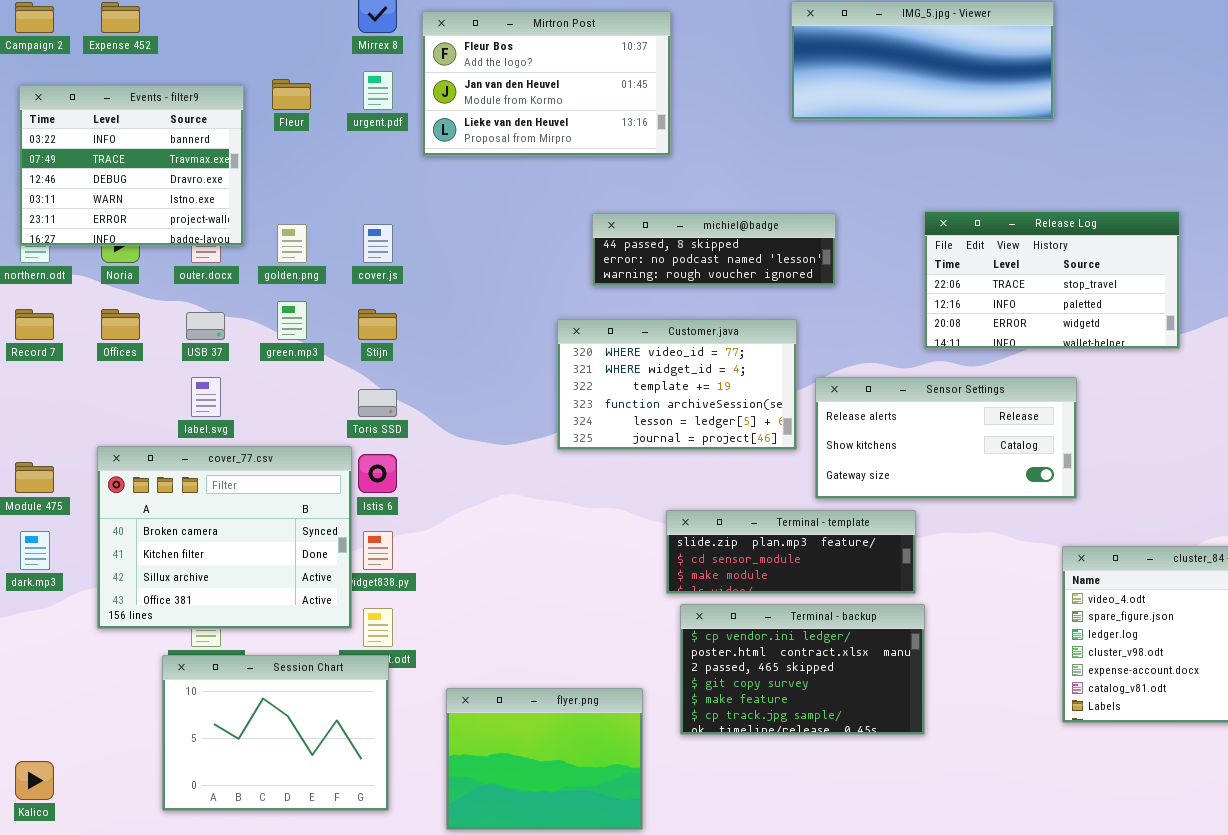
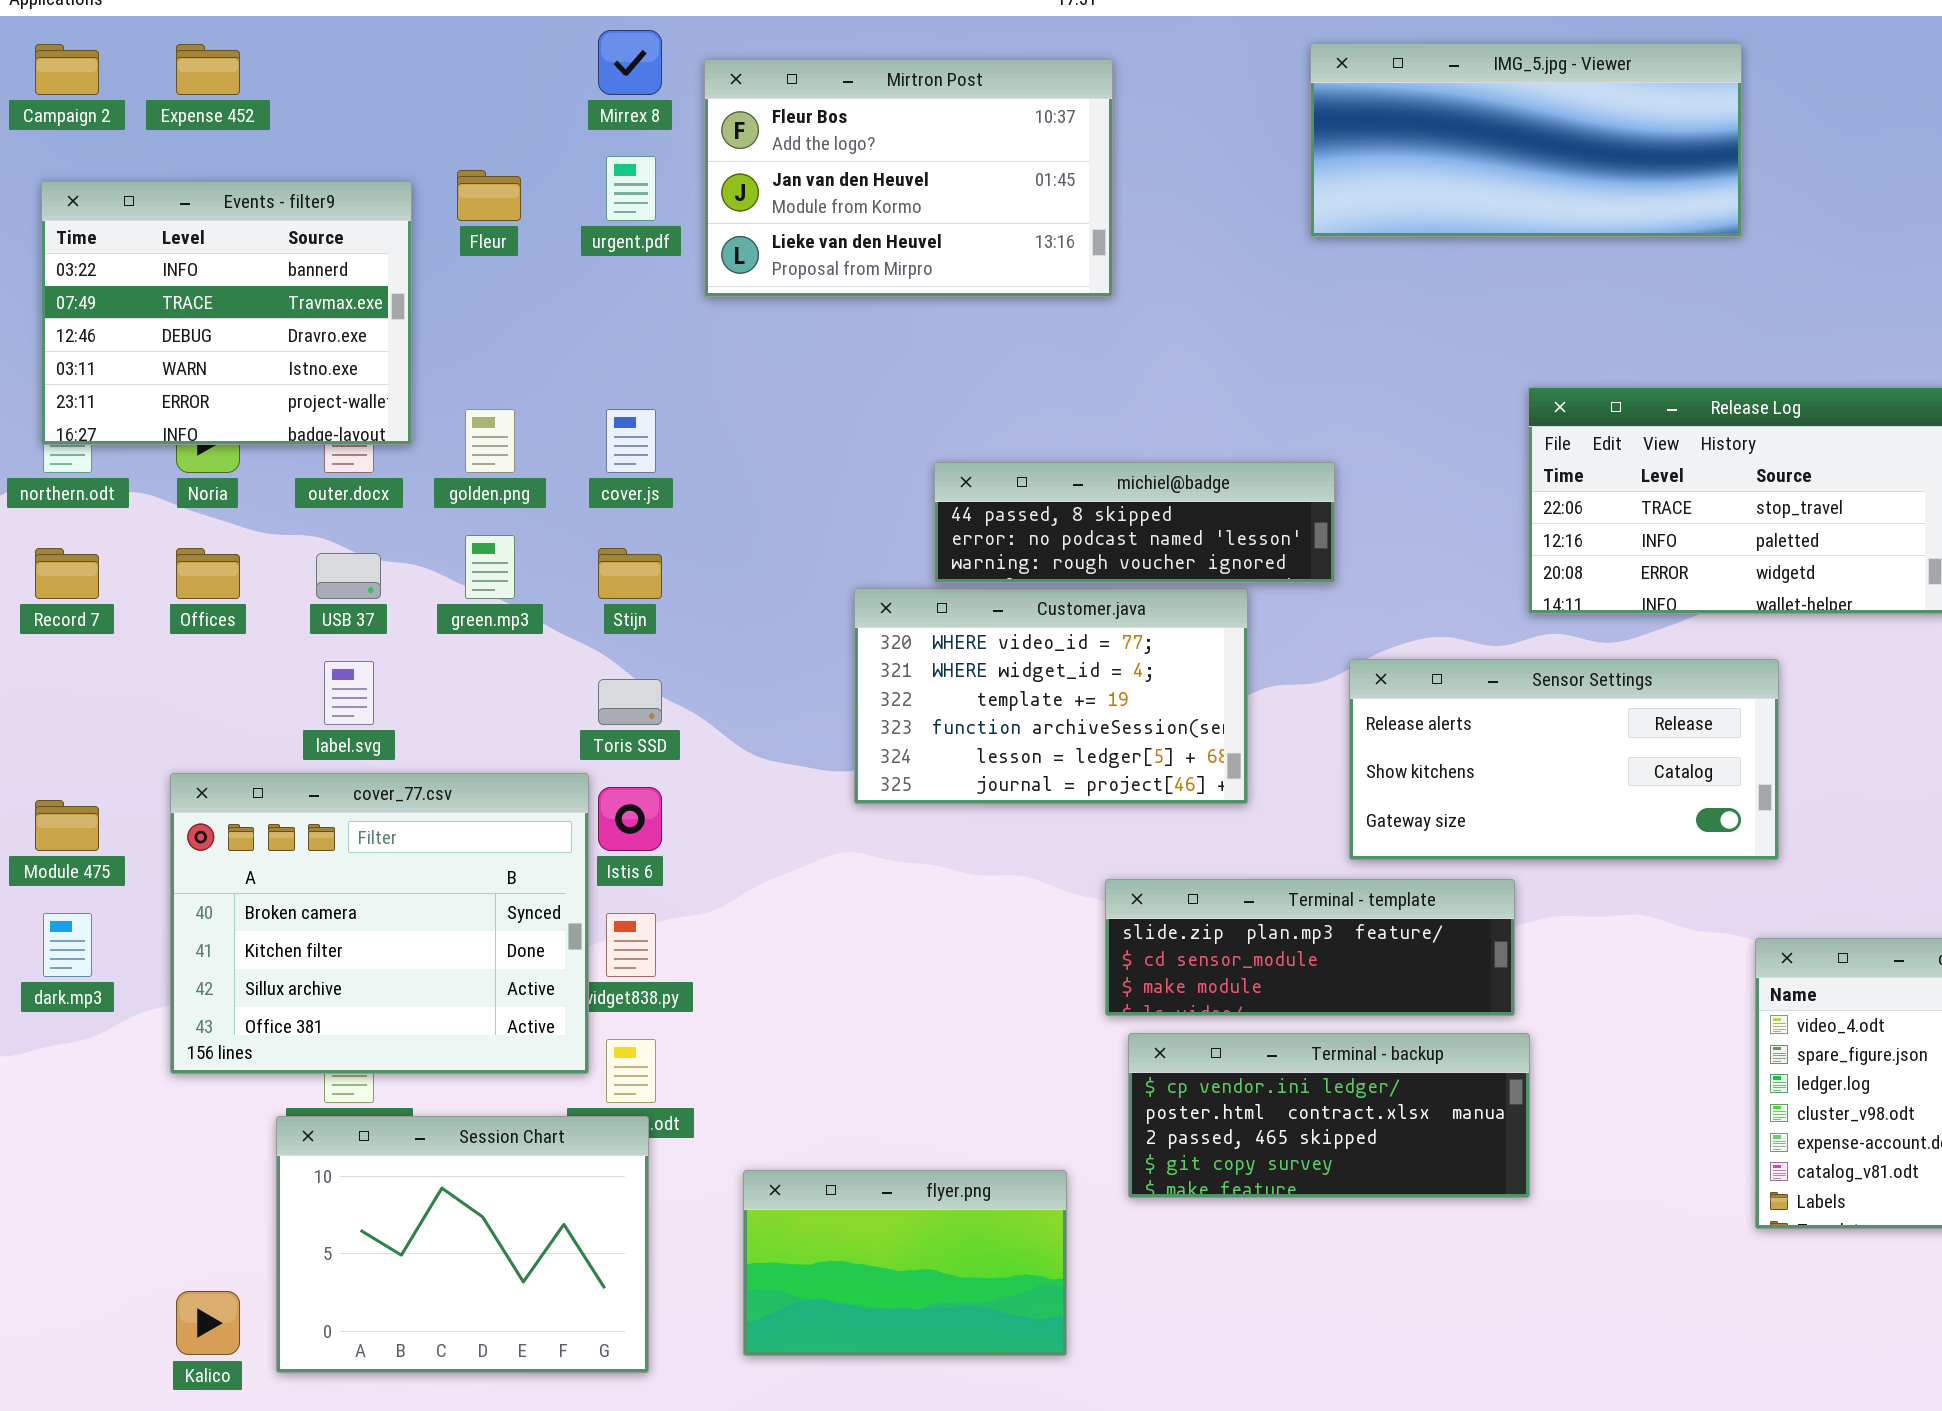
michiel@badge: [592,213,836,286] -> [934,462,1335,583], moved
Customer.java: [557,319,797,450] -> [854,588,1248,804], moved
Terminal - backup: [680,604,925,735] -> [1128,1033,1530,1198], resized
flyer.png: [446,688,643,830] -> [743,1170,1067,1356], resized
Kalico: [15,761,54,800] -> [176,1291,240,1355], moved

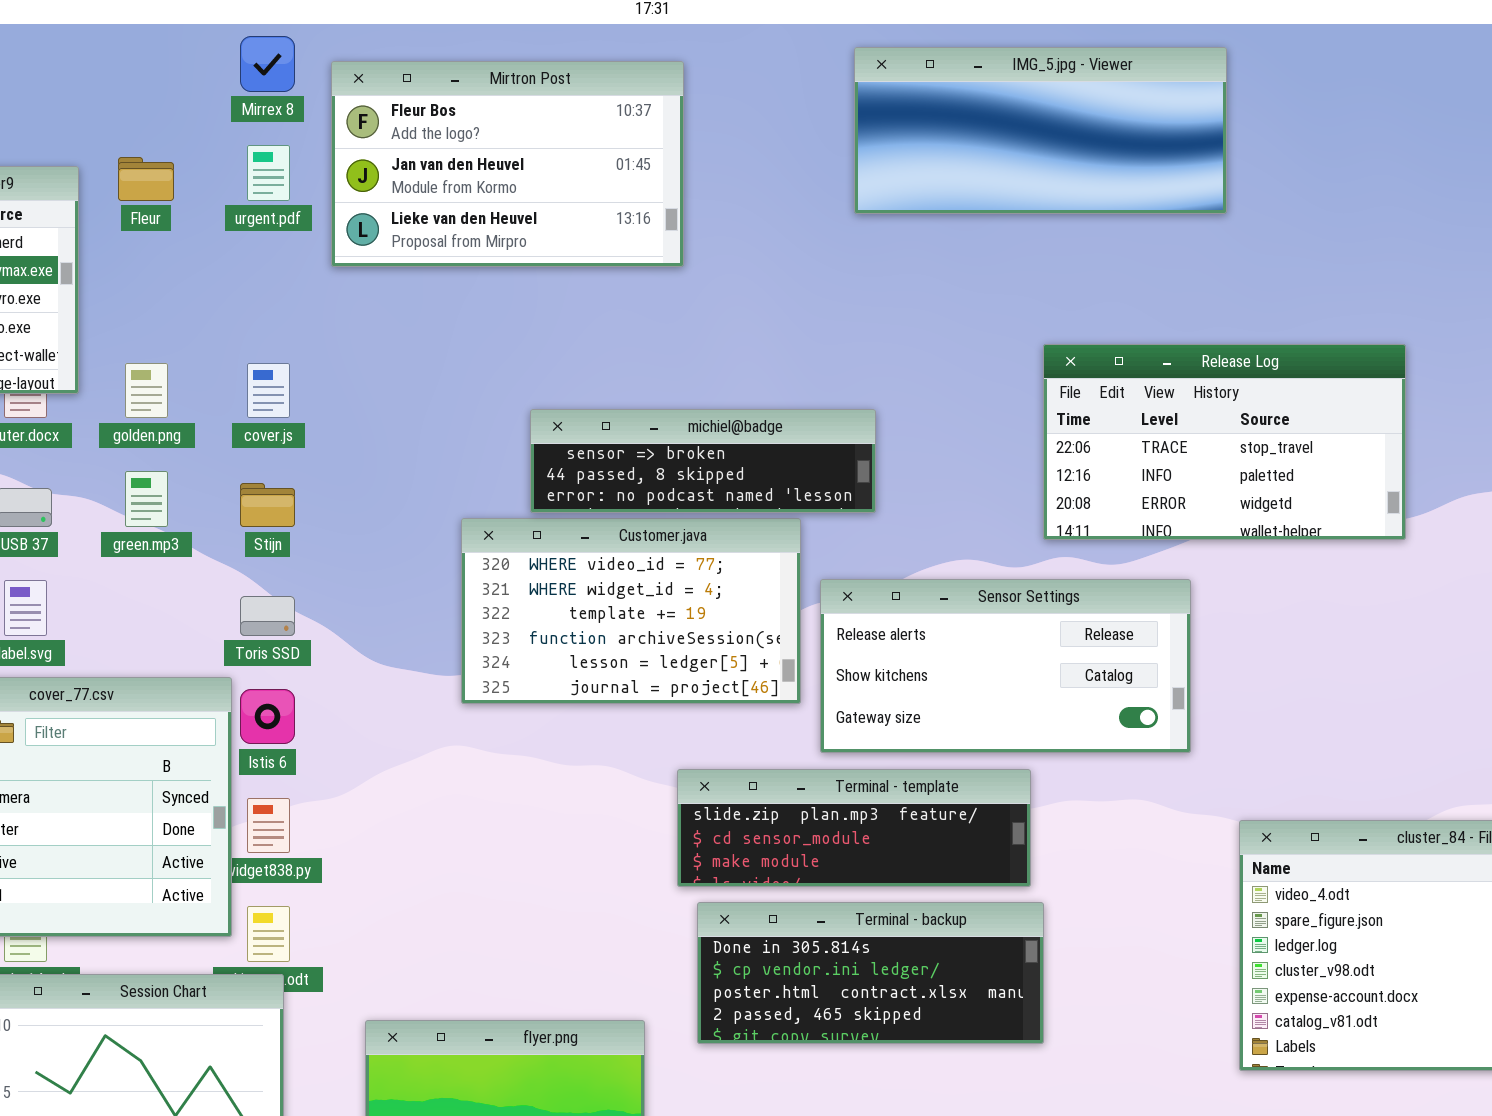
michiel@badge: [934,462,1335,583] -> [530,409,876,513], scrolled up 1 row
Sensor Settings: [1349,659,1779,860] -> [820,579,1191,753], moved
Terminal - backup: [1128,1033,1530,1198] -> [697,902,1044,1044], scrolled up 1 row

